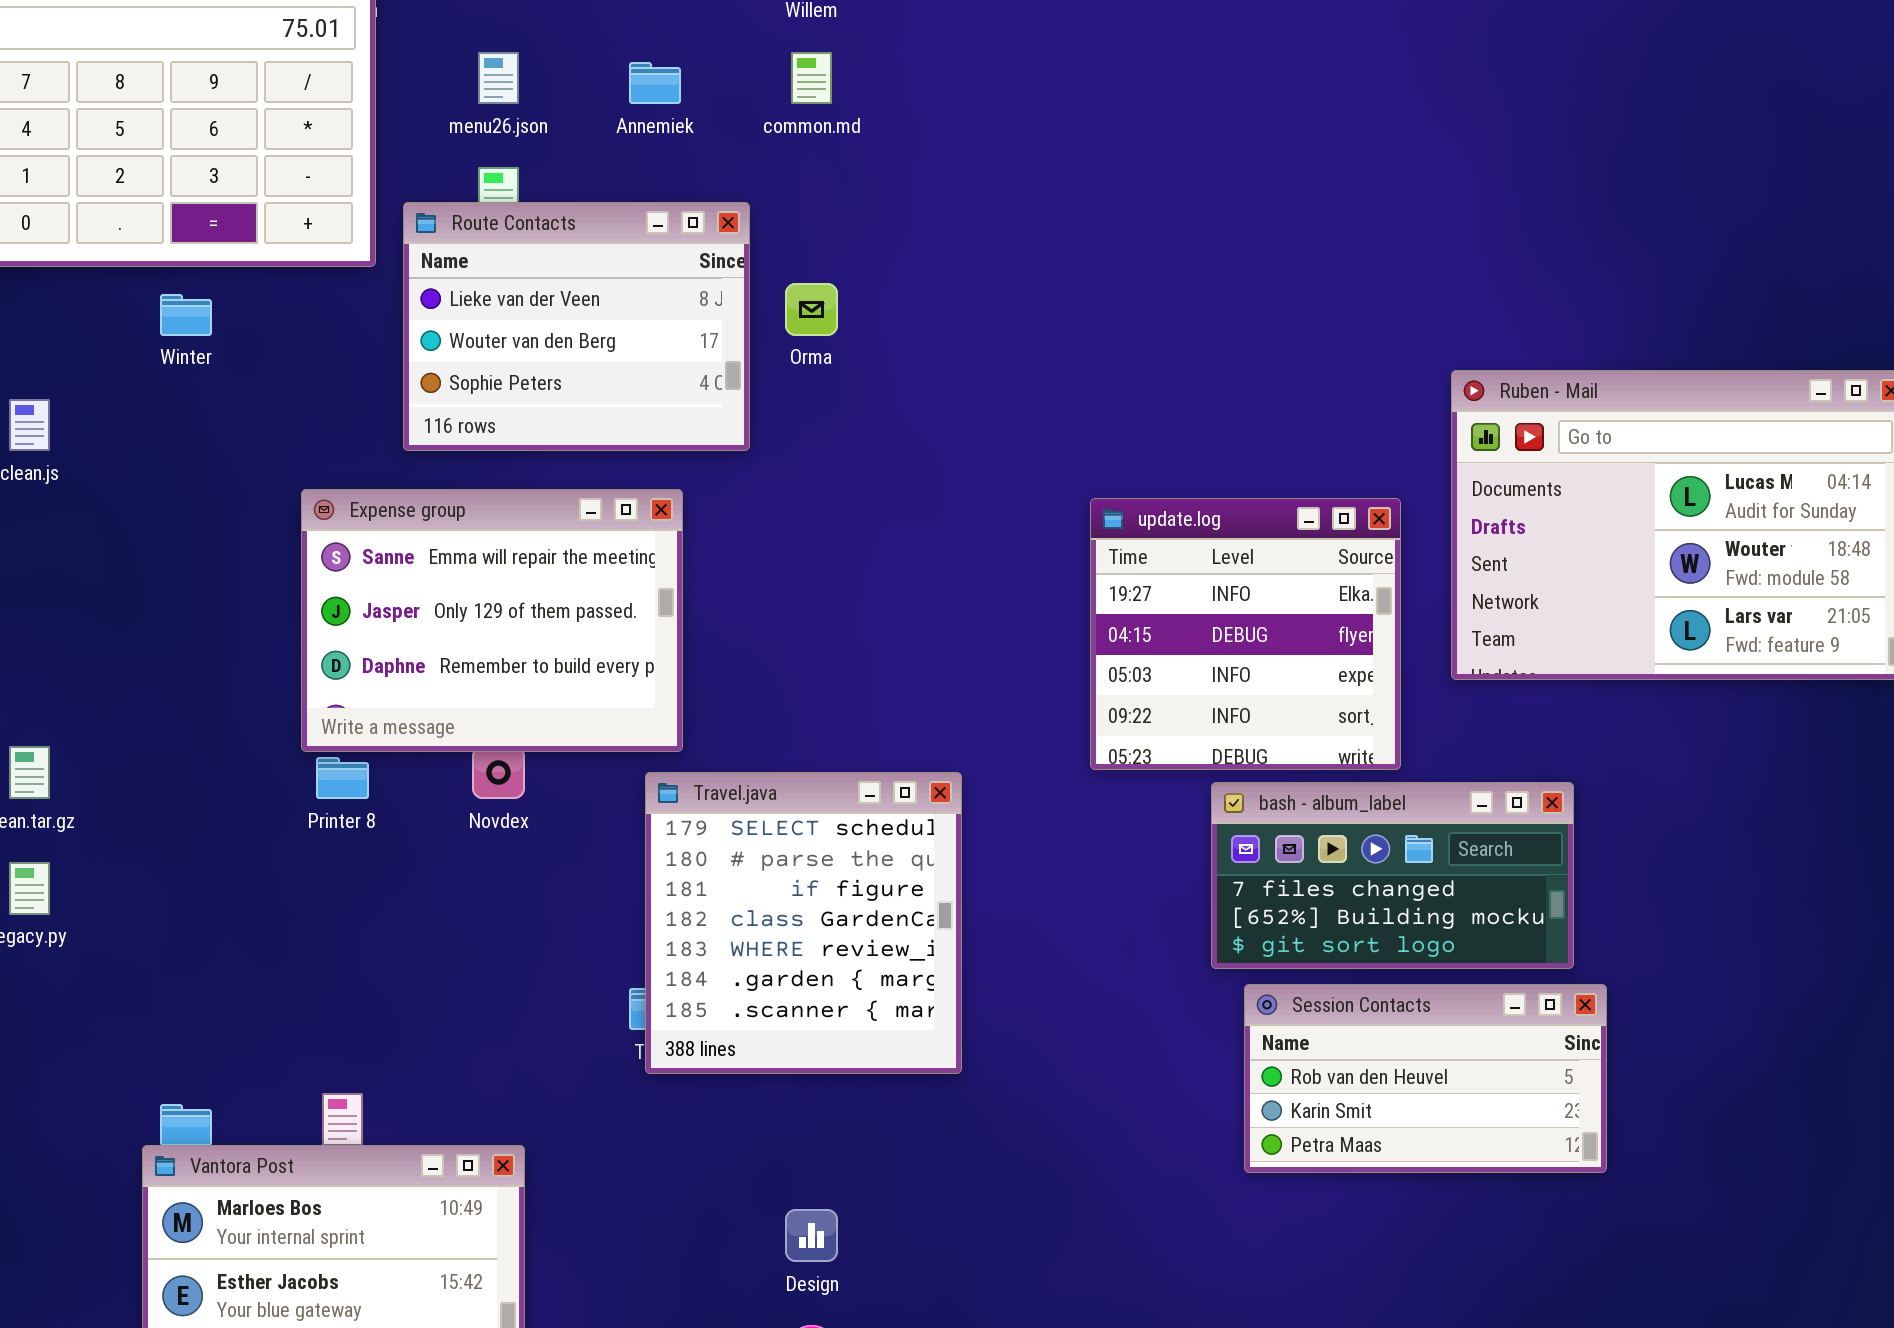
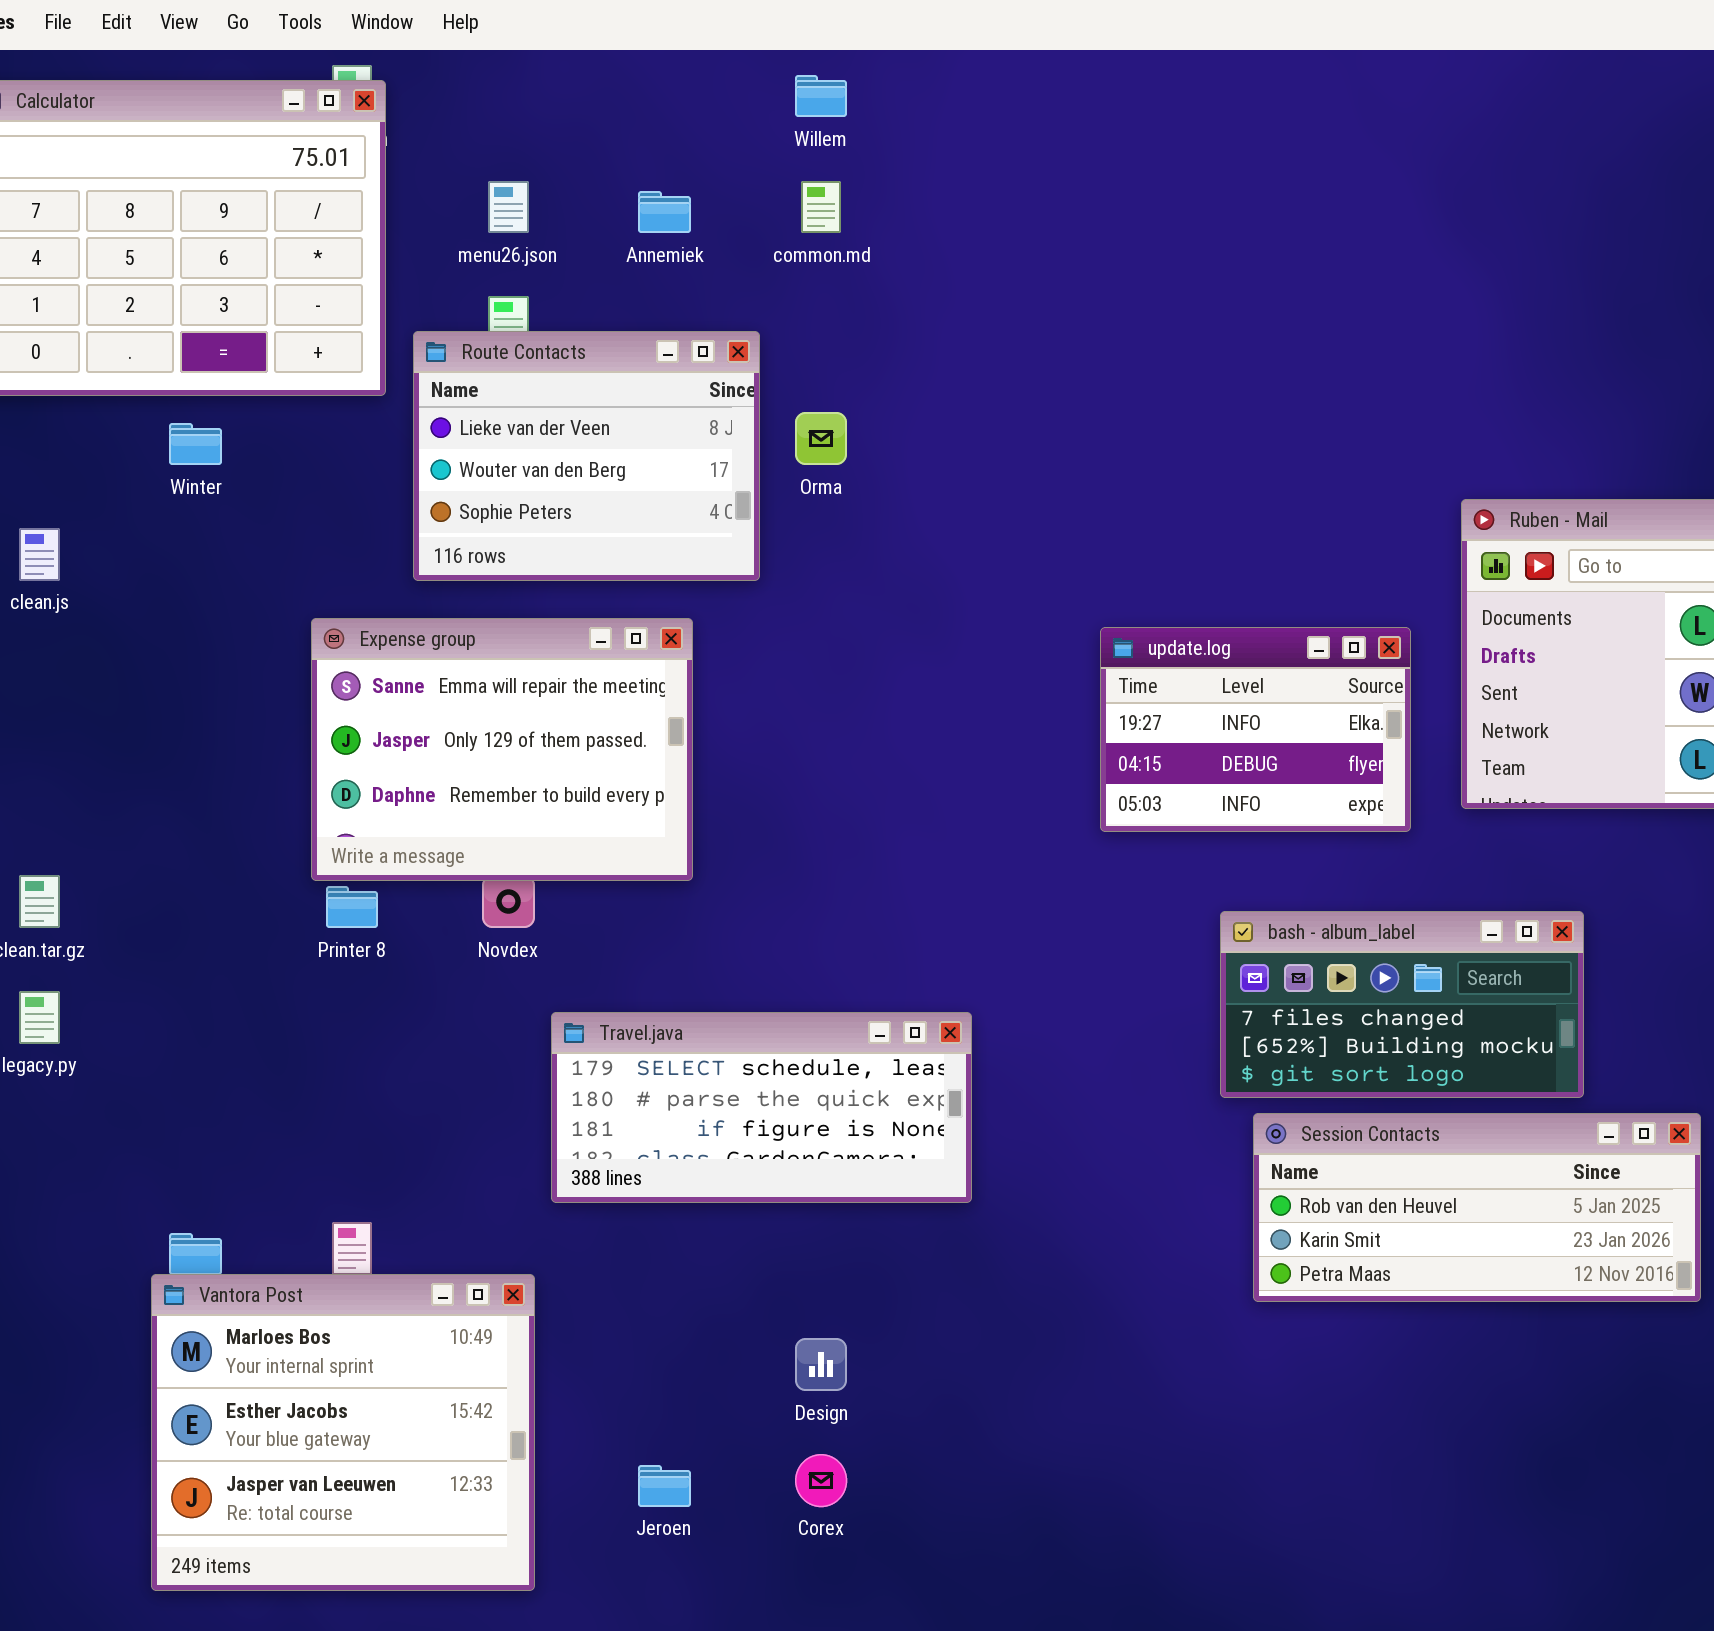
update.log: [1090,498,1401,770] -> [1100,627,1411,832], resized
Travel.java: [645,772,962,1074] -> [551,1012,972,1203], resized
Session Contacts: [1244,984,1607,1173] -> [1253,1113,1701,1302], resized

